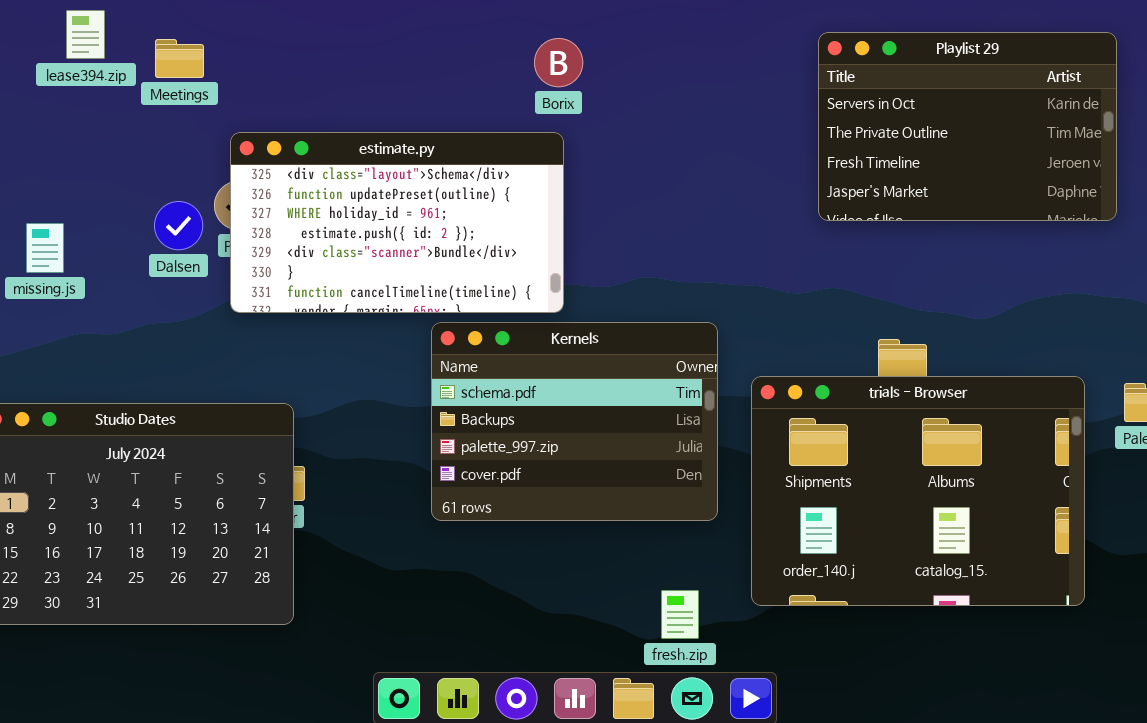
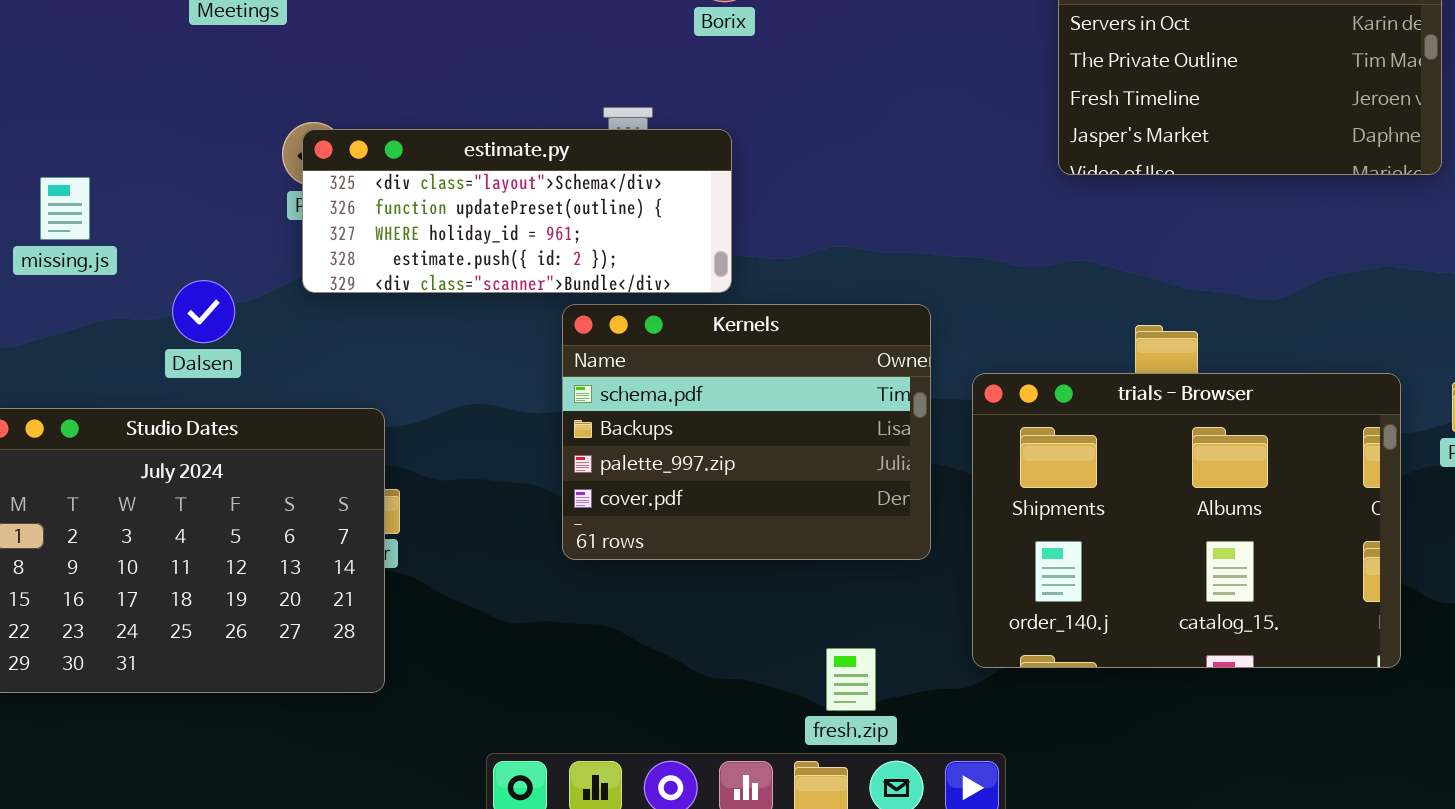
estimate.py: [230,132,564,313] -> [302,129,732,293], resized
Dalsen: [154,201,203,250] -> [172,280,235,343], moved
fresh.zip: [661,590,699,639] -> [826,648,876,711], moved

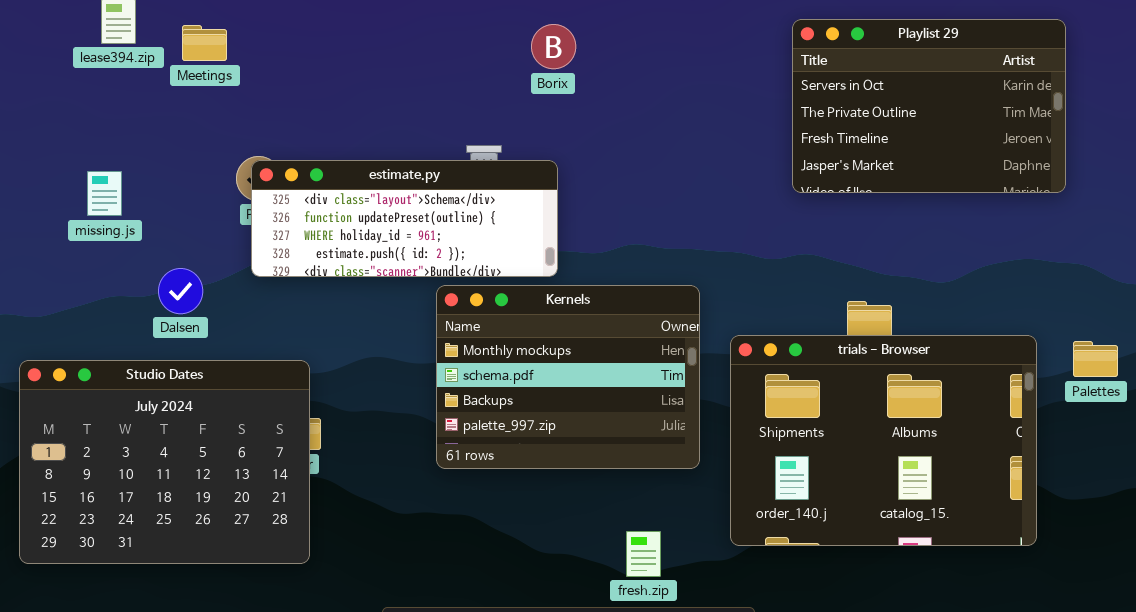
missing.js: [40,177,90,240] -> [87,171,122,216], moved
Kernels: [562,304,931,560] -> [436,285,700,469], scrolled up 1 row

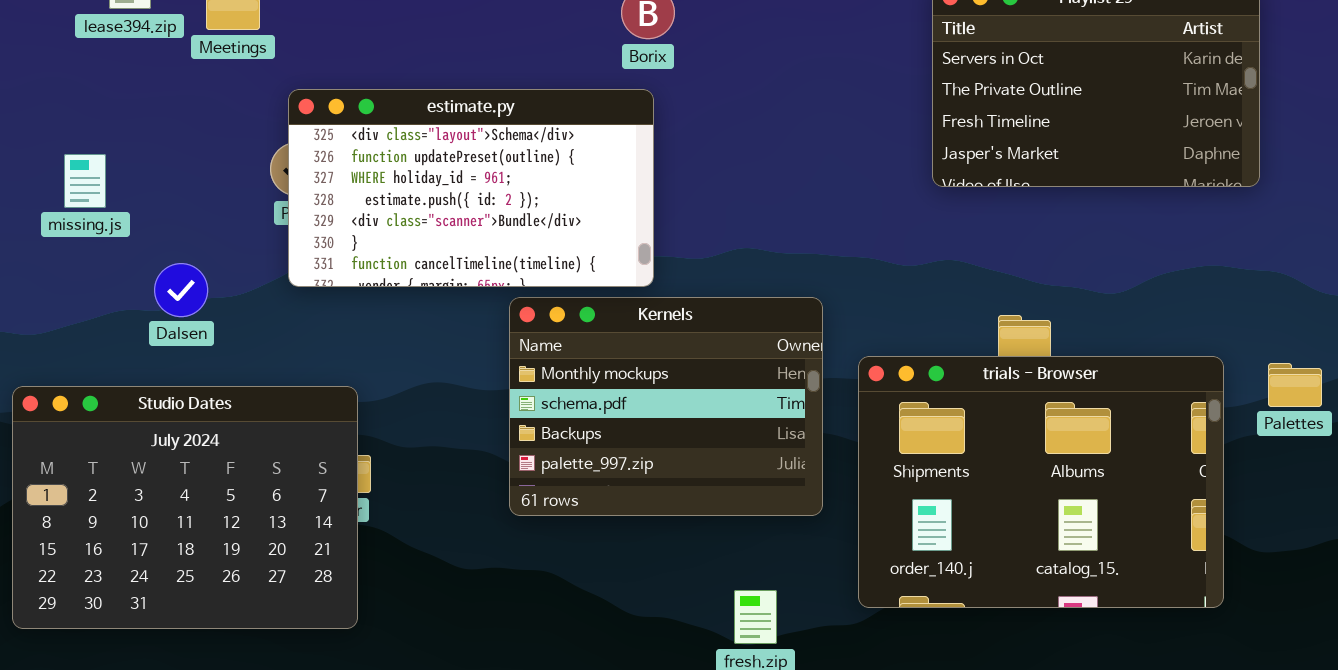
estimate.py: [251,160,558,277] -> [288,89,654,287], resized
missing.js: [87,171,122,216] -> [64,154,106,208], moved
Dalsen: [158,268,203,314] -> [154,263,208,317], moved

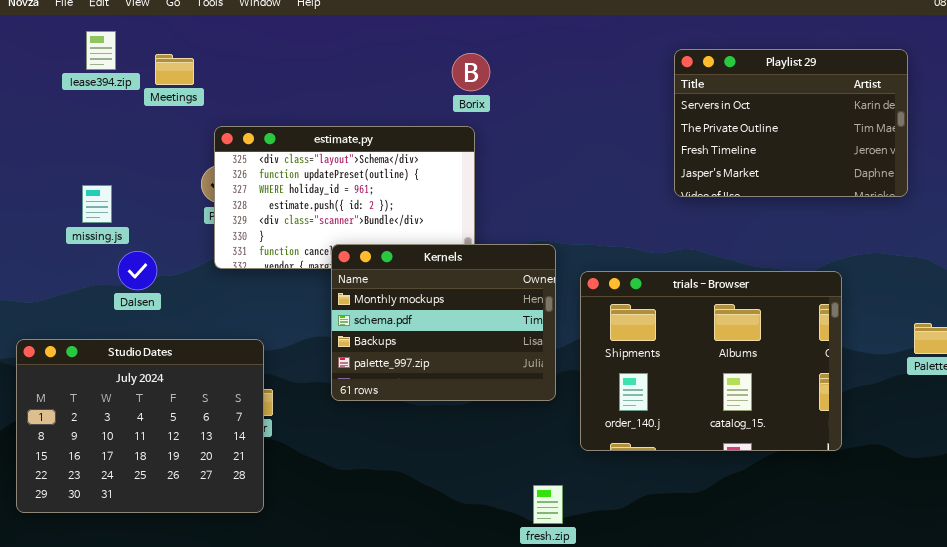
missing.js: [64,154,106,208] -> [82,185,112,223], moved
Kernels: [509,297,823,516] -> [331,244,556,401], moved
trials - Browser: [858,356,1224,608] -> [580,271,842,451], moved

